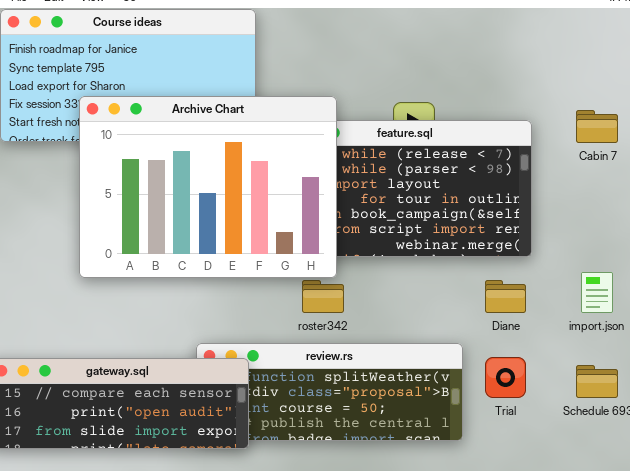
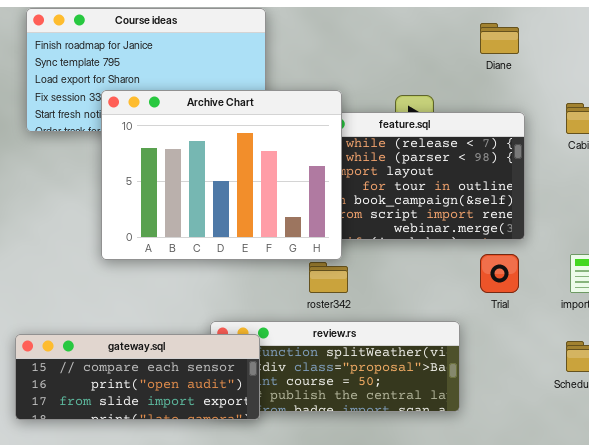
Diane: [485,280,526,313] -> [480,23,519,54], moved
Trial: [485,357,526,398] -> [480,254,519,293], moved

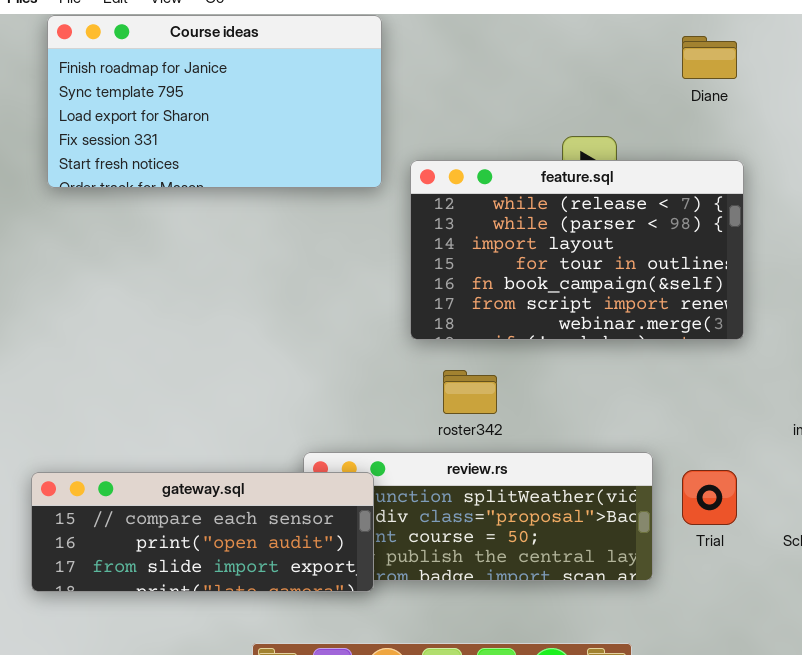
Archive Chart: [101,90,342,260] -> none, closed
Trial: [480,254,519,293] -> [682,470,737,525], moved

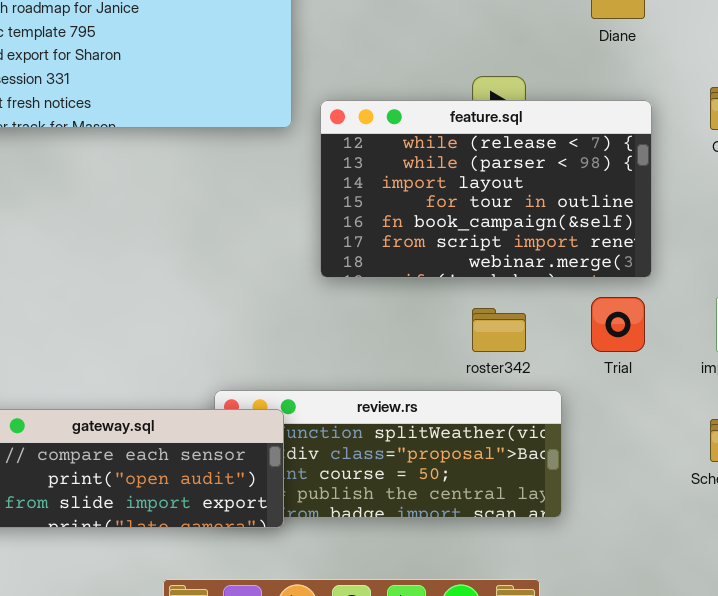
roster342: [443,370,497,414] -> [472,308,526,352], moved
Trial: [682,470,737,525] -> [591,297,645,352], moved

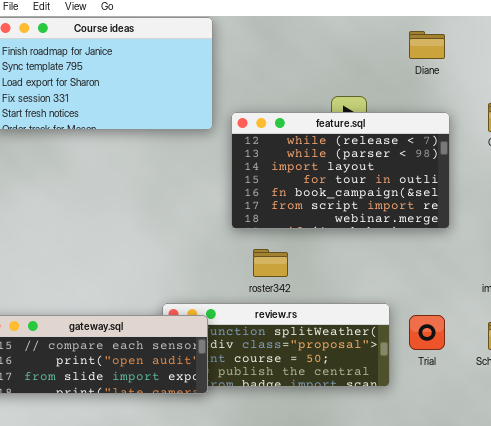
Trial: [591,297,645,352] -> [409,315,445,350], moved
roster342: [472,308,526,352] -> [253,249,288,277], moved

